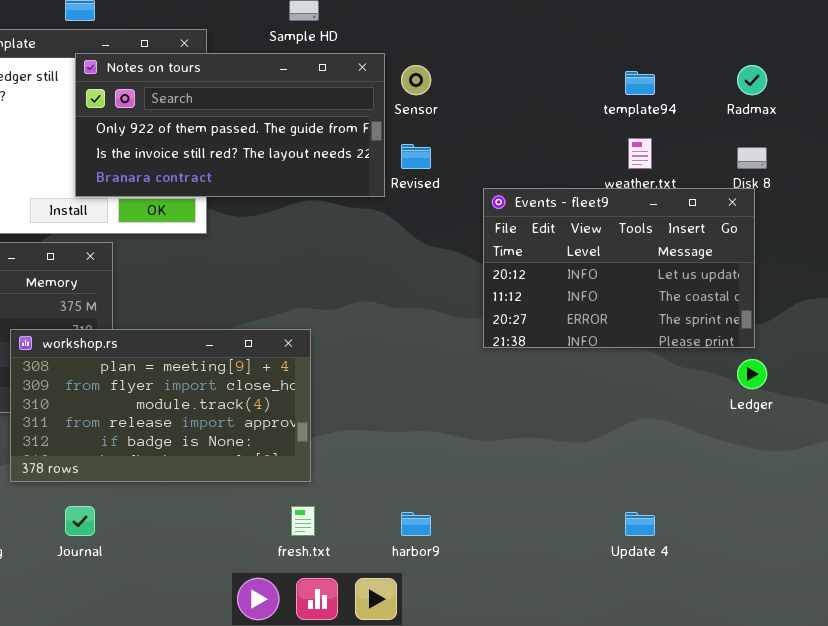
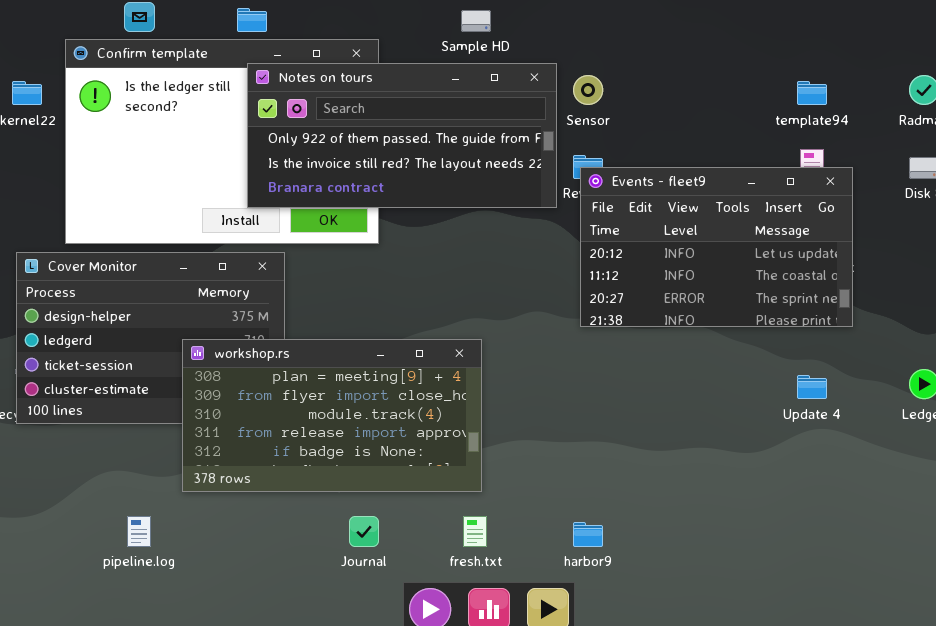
Events - fleet9: [483,188,755,348] -> [580,167,853,327], moved
Journal: [65,506,95,536] -> [349,516,379,547], moved
Update 4: [625,512,655,536] -> [797,375,827,399], moved

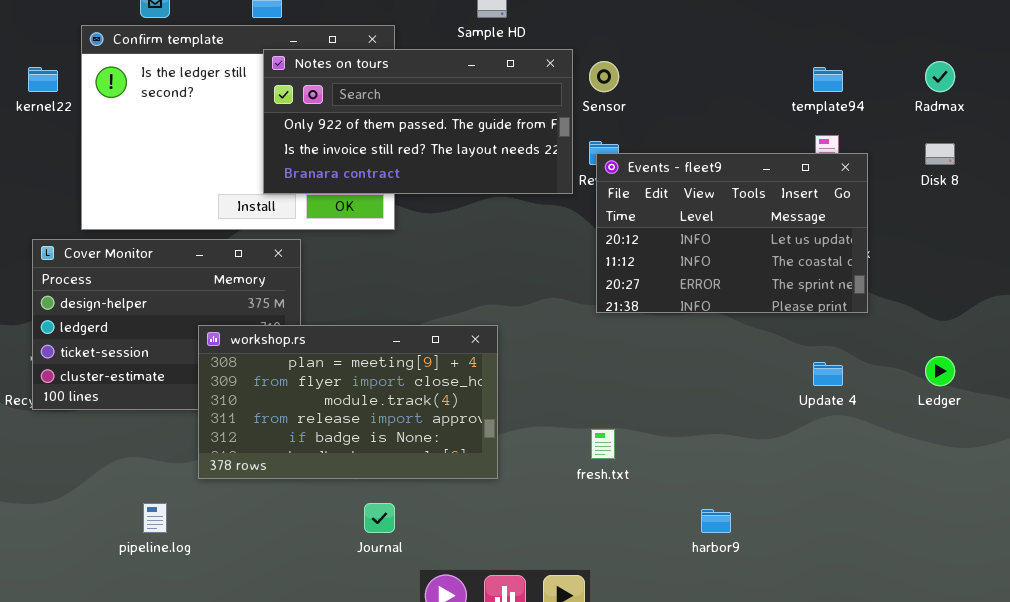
fresh.txt: [463,516,487,547] -> [591,429,615,459], moved
harbor9: [573,522,603,547] -> [701,509,731,533], moved

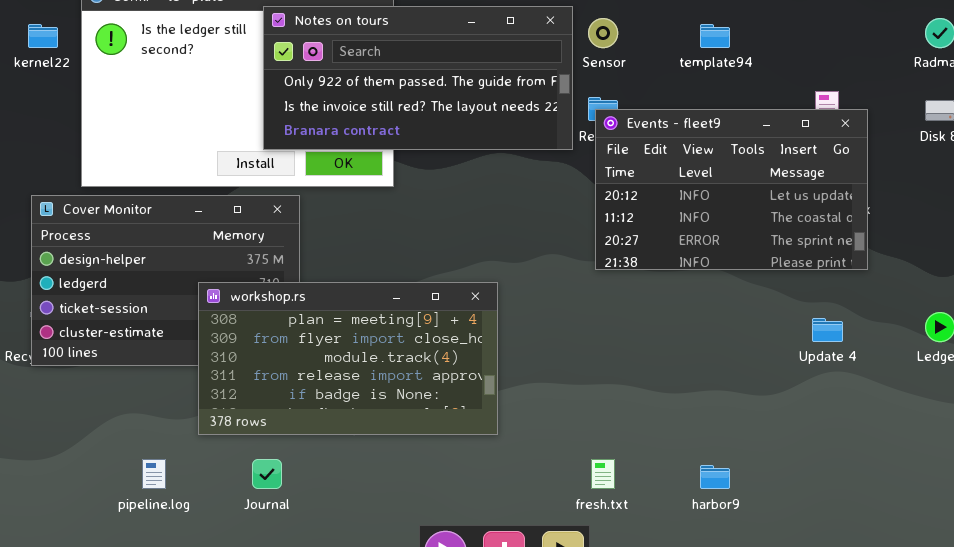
template94: [813,67,843,92] -> [700,24,730,48], moved
fresh.txt: [591,429,615,459] -> [591,459,615,489], moved
Journal: [364,503,395,533] -> [252,459,282,489], moved

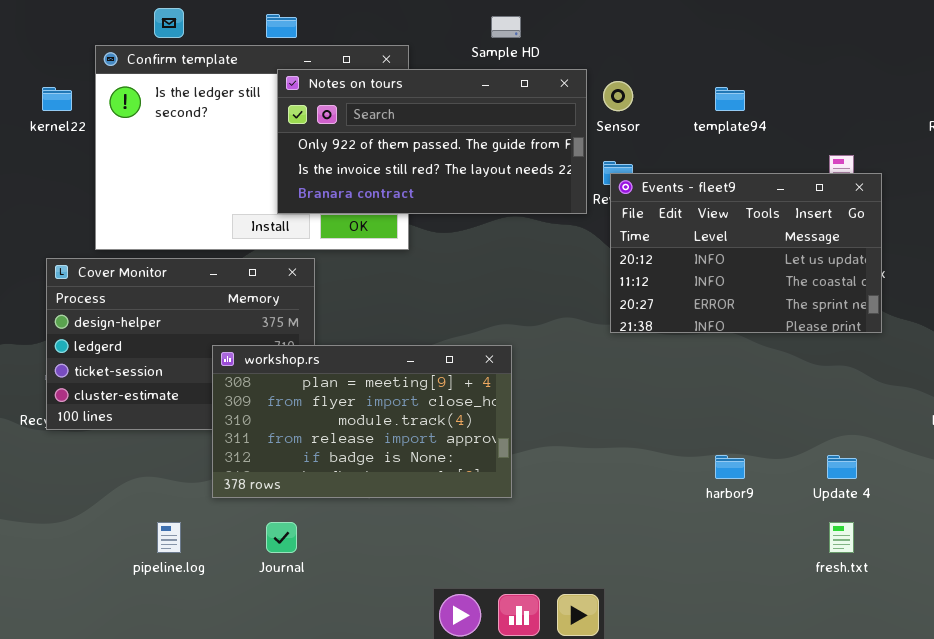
Update 4: [812,318,843,342] -> [827,455,857,479], moved
fresh.txt: [591,459,615,489] -> [829,522,854,553], moved
harbor9: [700,465,730,489] -> [715,455,745,479], moved

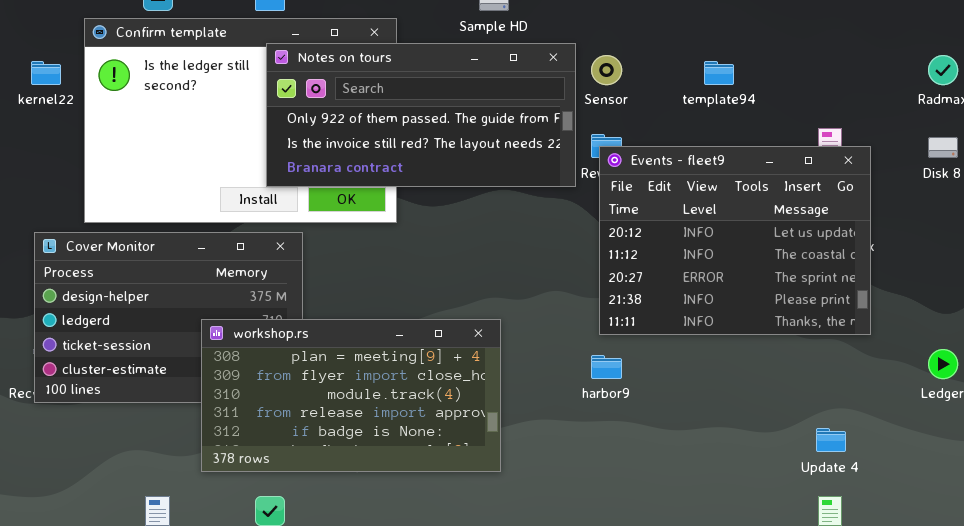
Events - fleet9: [610,173,882,333] -> [599,146,871,335], resized
harbor9: [715,455,745,479] -> [591,355,622,379], moved

